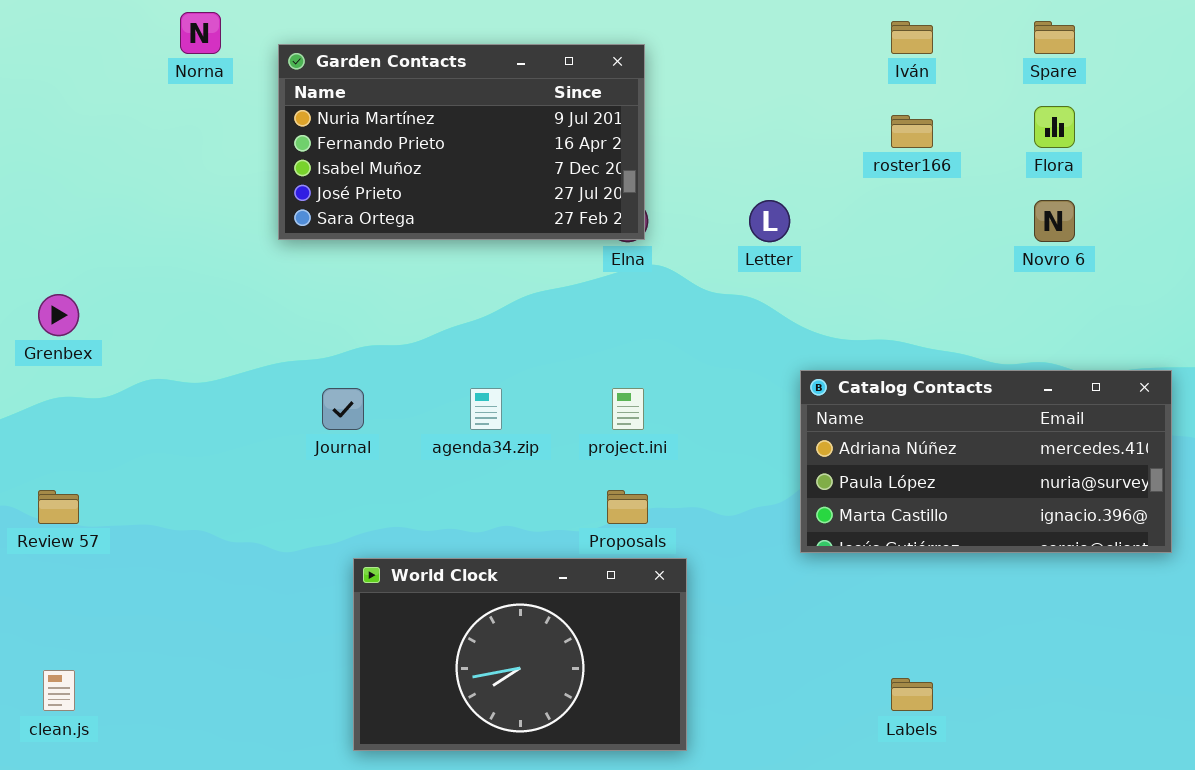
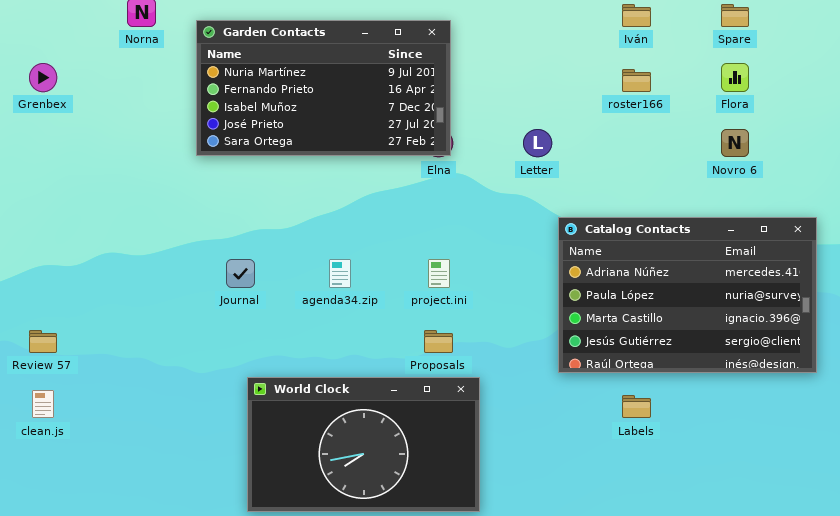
Grenbex: [38,294,79,336] -> [29,63,57,92], moved
Catalog Contacts: [800,370,1172,553] -> [558,217,817,373], resized
clean.js: [43,670,75,711] -> [32,390,54,418], moved
Labels: [891,678,933,711] -> [622,395,651,418], moved

